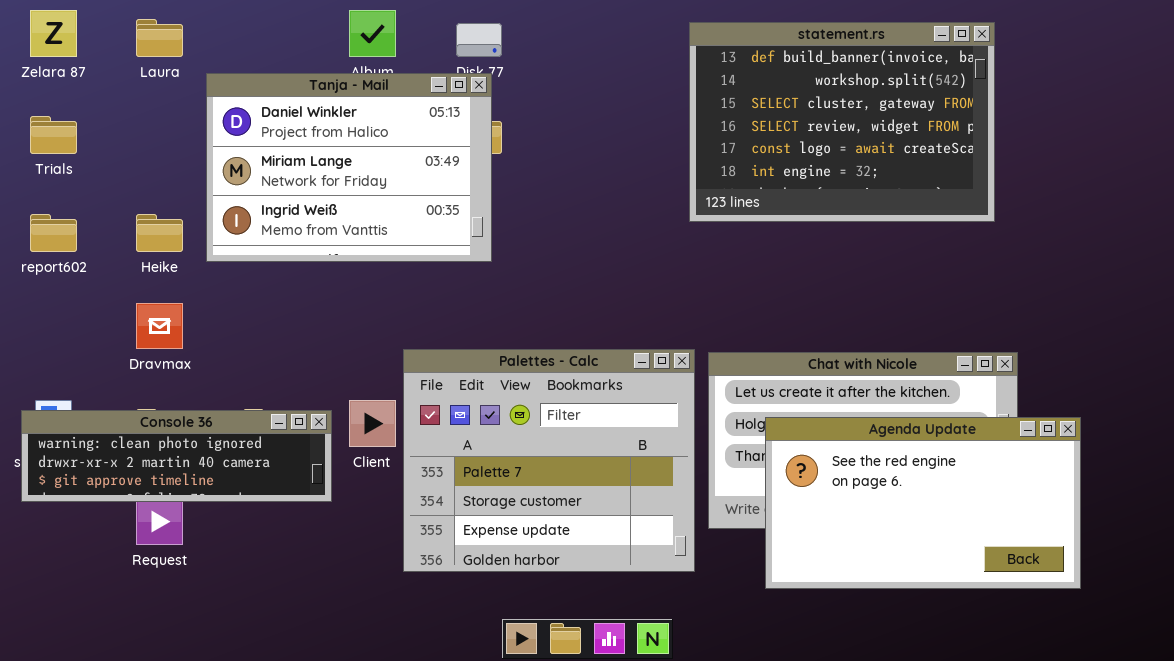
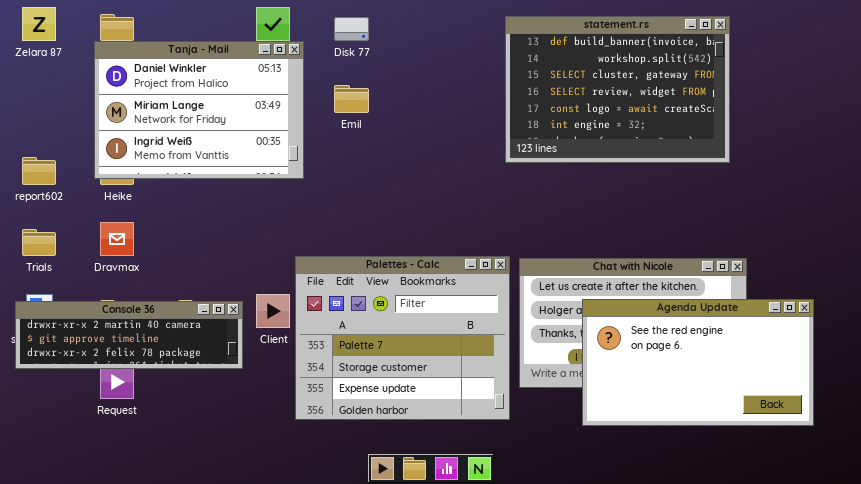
Tanja - Mail: [206,73,492,262] -> [94,41,304,179], moved
Trials: [30,116,77,154] -> [22,229,56,256], moved
Console 36: [21,410,332,502] -> [15,301,243,369], scrolled down 1 row
Agenda Update: [765,417,1081,589] -> [582,299,814,426], moved

